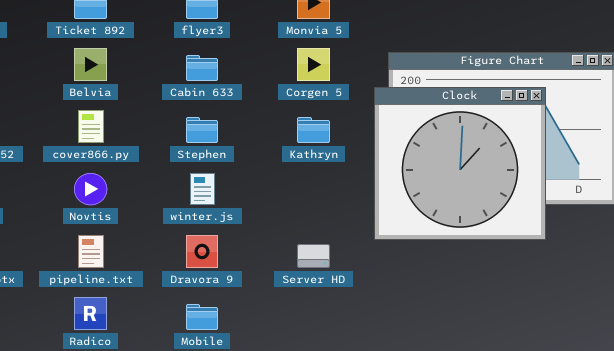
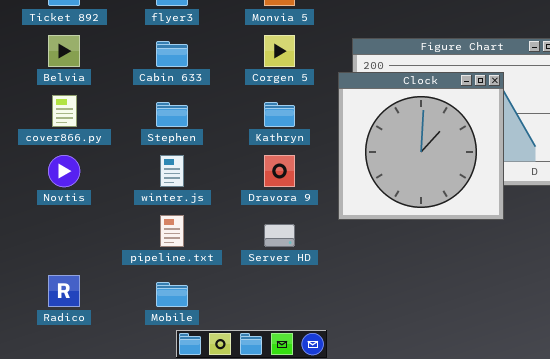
pipeline.txt: [78,235,104,268] -> [160,215,184,247], moved
Dravora 9: [186,235,218,268] -> [264,155,295,187], moved

